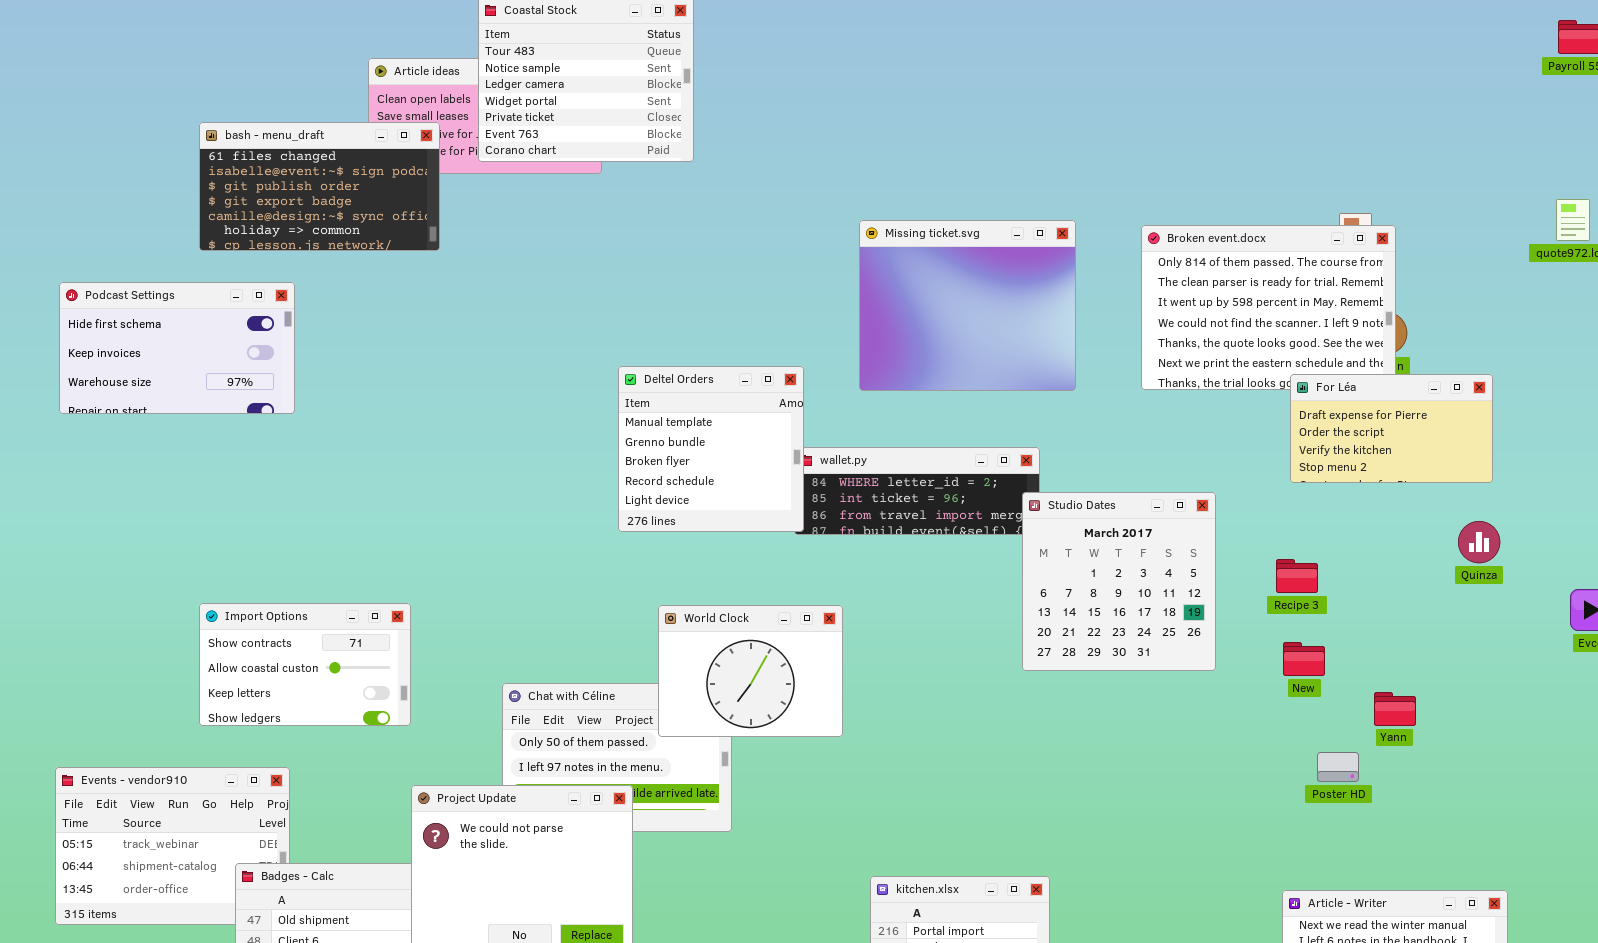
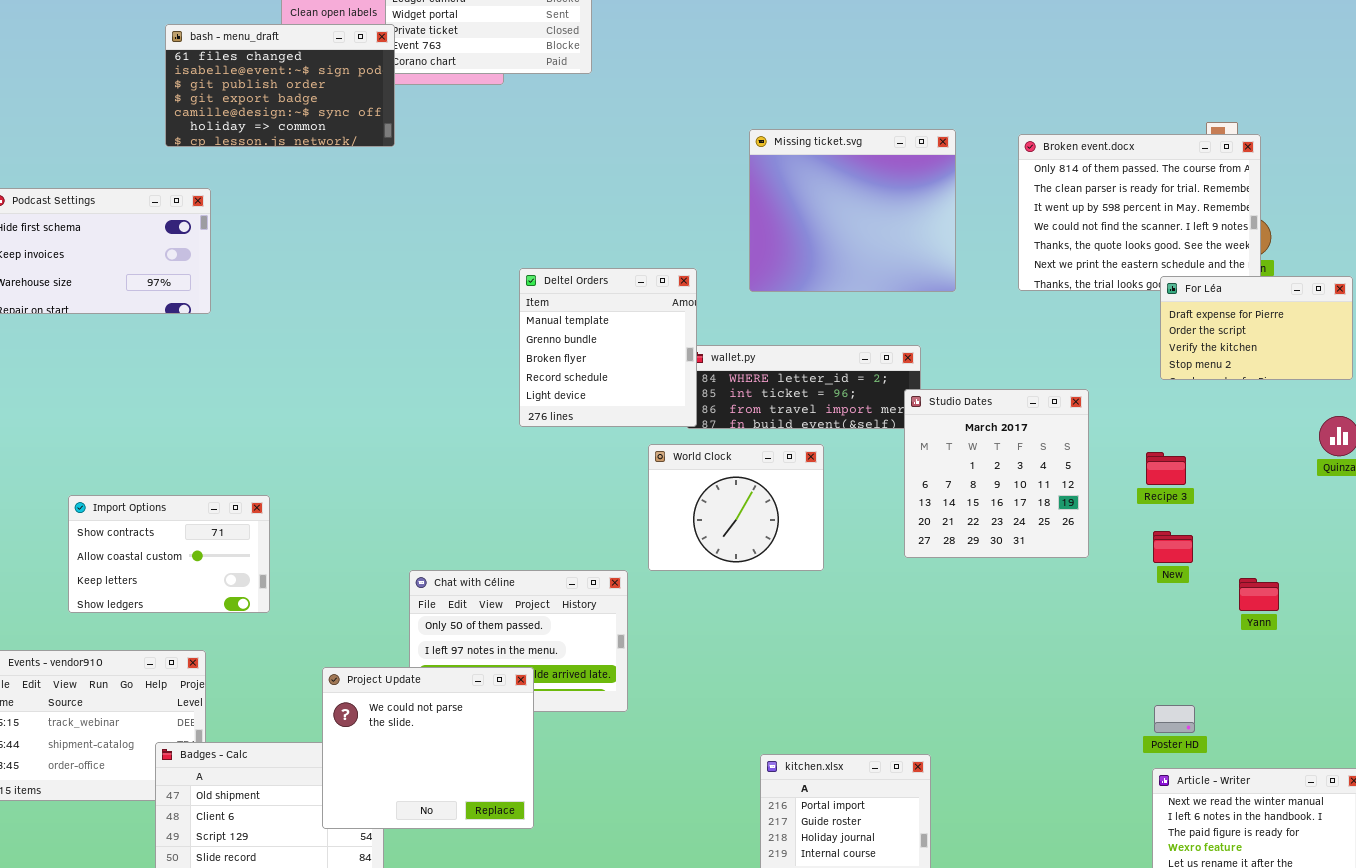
bash - menu_draft: [199,122,440,251] -> [165,24,395,147], moved
Import Options: [199,603,411,726] -> [68,495,270,613], moved
World Clock: [658,605,843,737] -> [648,444,824,571], moved
Poster HD: [1317,752,1359,782] -> [1154,705,1195,733], moved

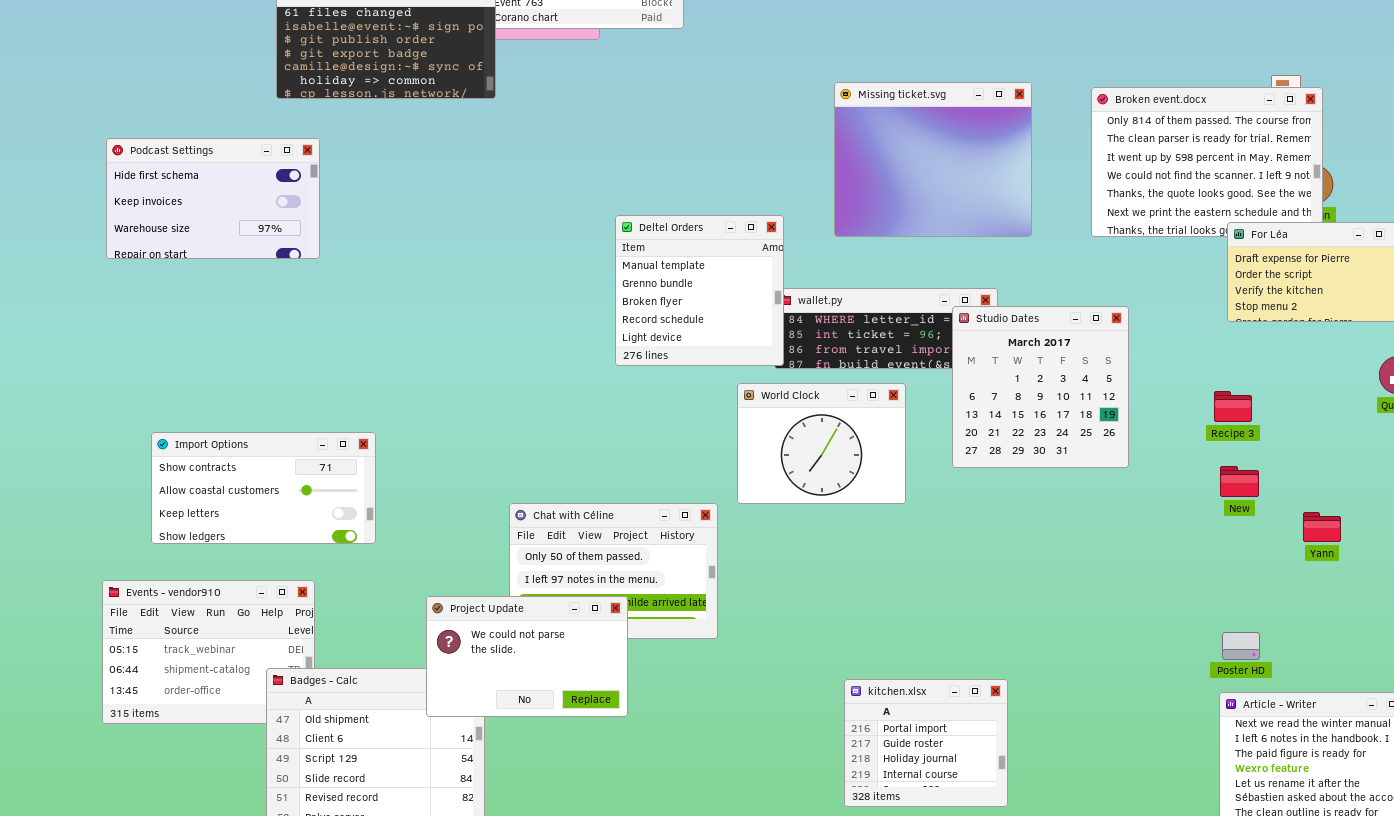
Studio Dates: [904,389,1089,558] -> [952,306,1129,468], moved
Import Options: [68,495,270,613] -> [151,432,376,544], resized
Project Update: [322,667,534,829] -> [426,596,628,717], resized

